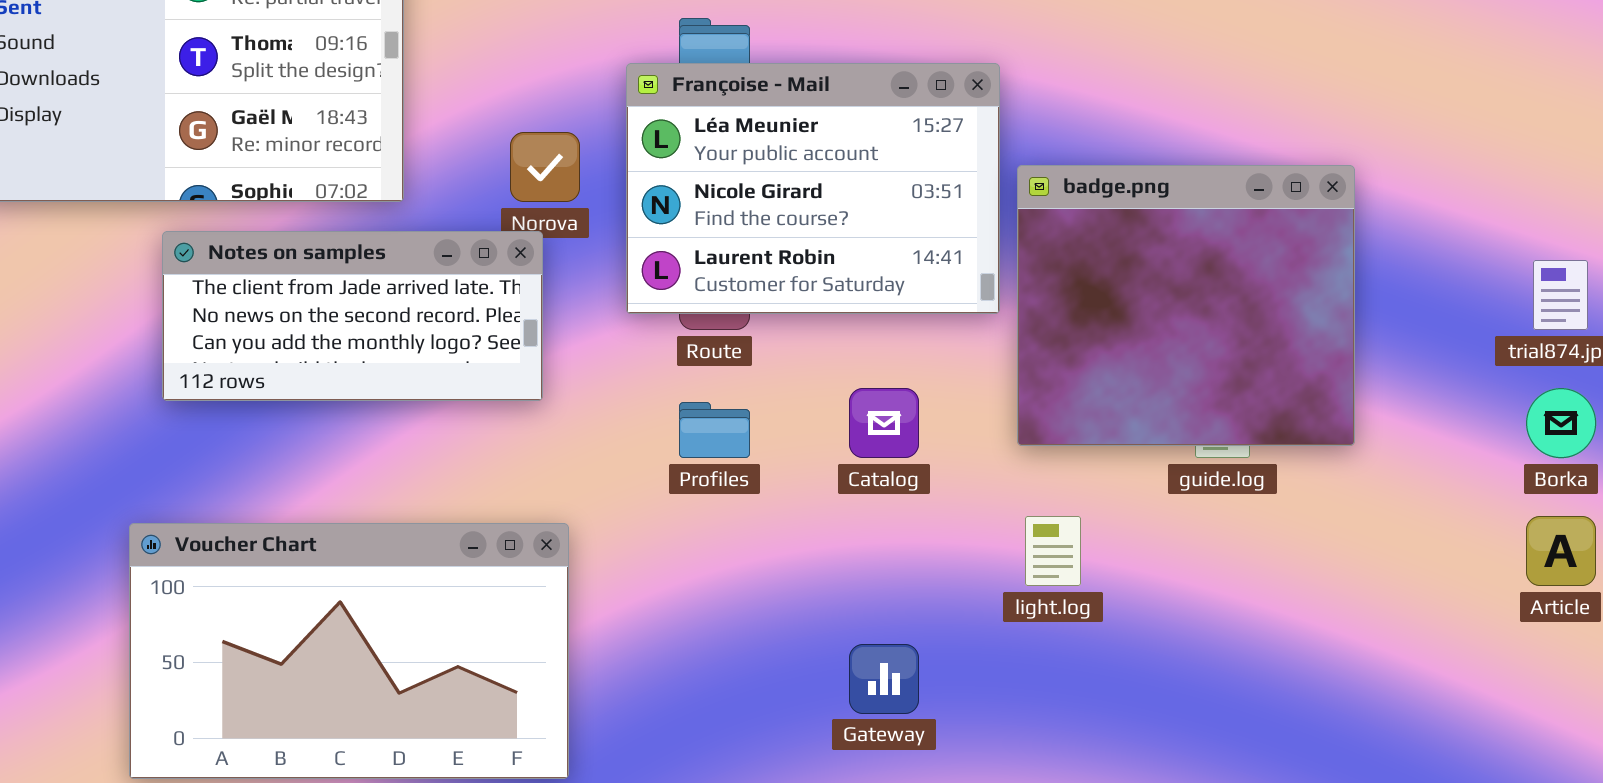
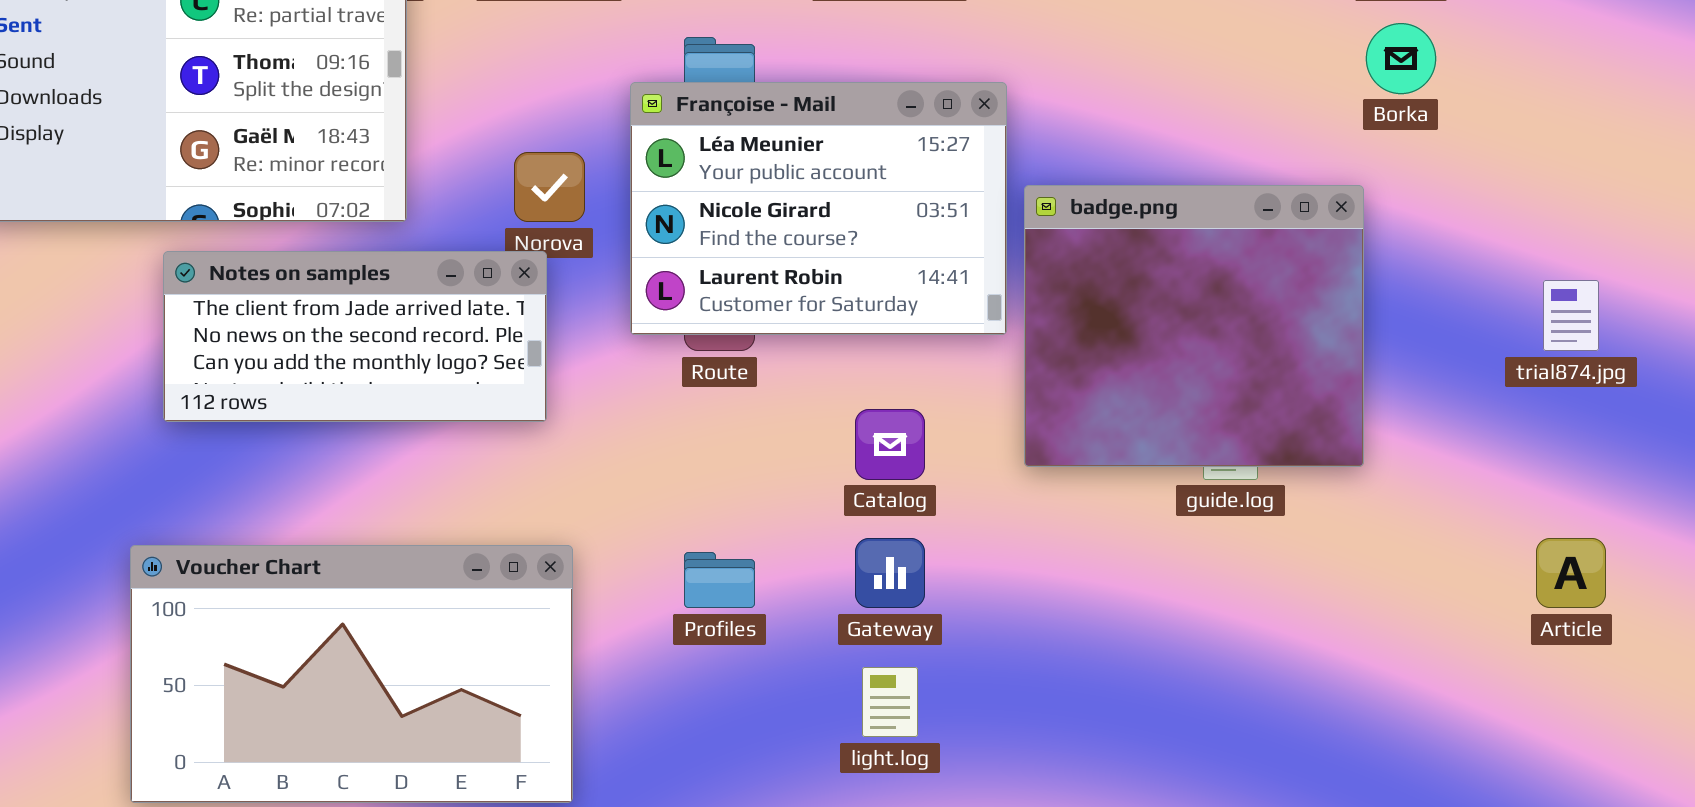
Borka: [1526,388,1596,458] -> [1366,23,1436,94], moved
Profiles: [679,402,750,458] -> [684,552,755,608], moved
light.log: [1025,516,1081,586] -> [862,667,918,737], moved
Gateway: [849,644,919,714] -> [855,538,925,608], moved

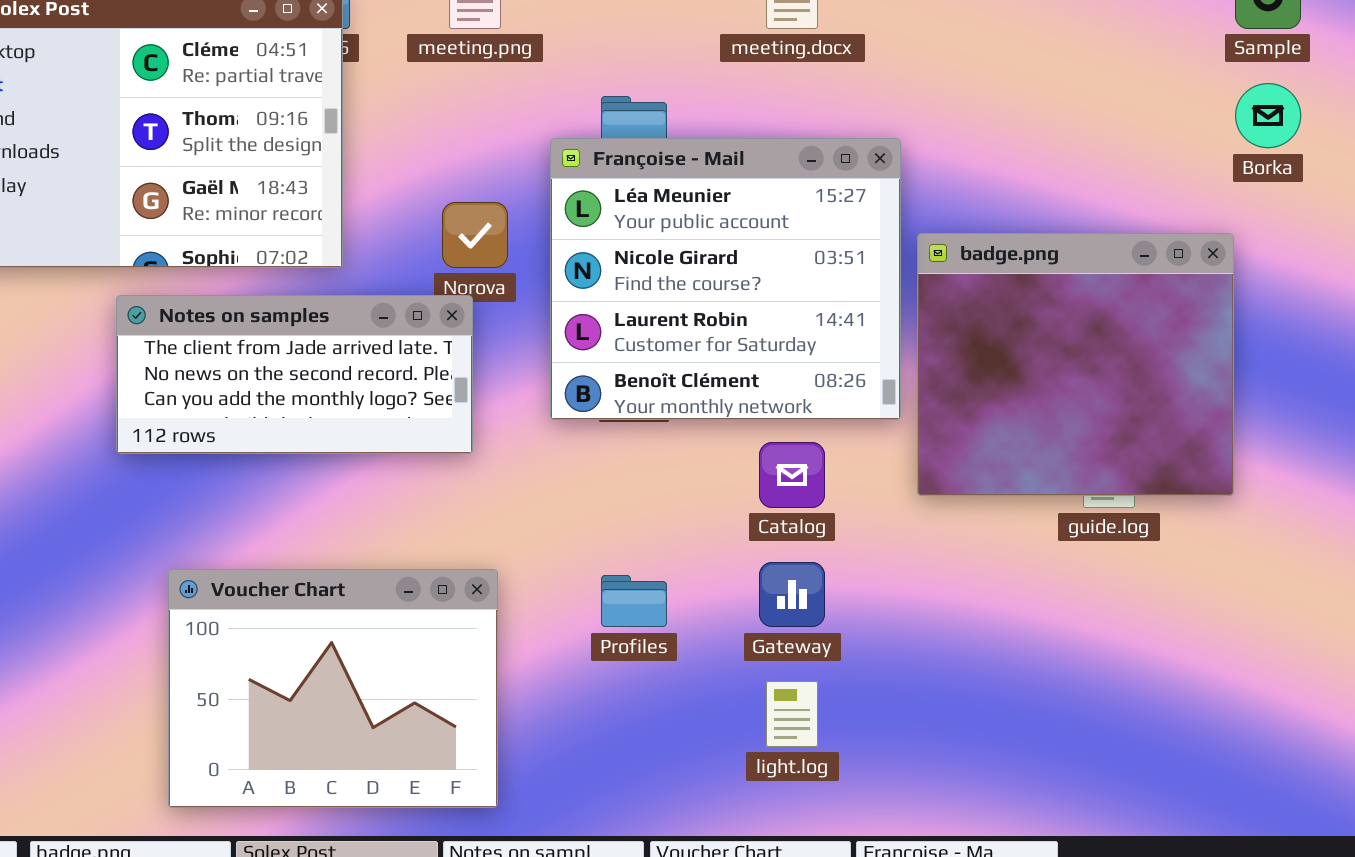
Françoise - Mail: [630,82,1007,335] -> [550,138,901,420], resized
Voucher Chart: [130,545,573,803] -> [168,569,498,808], resized

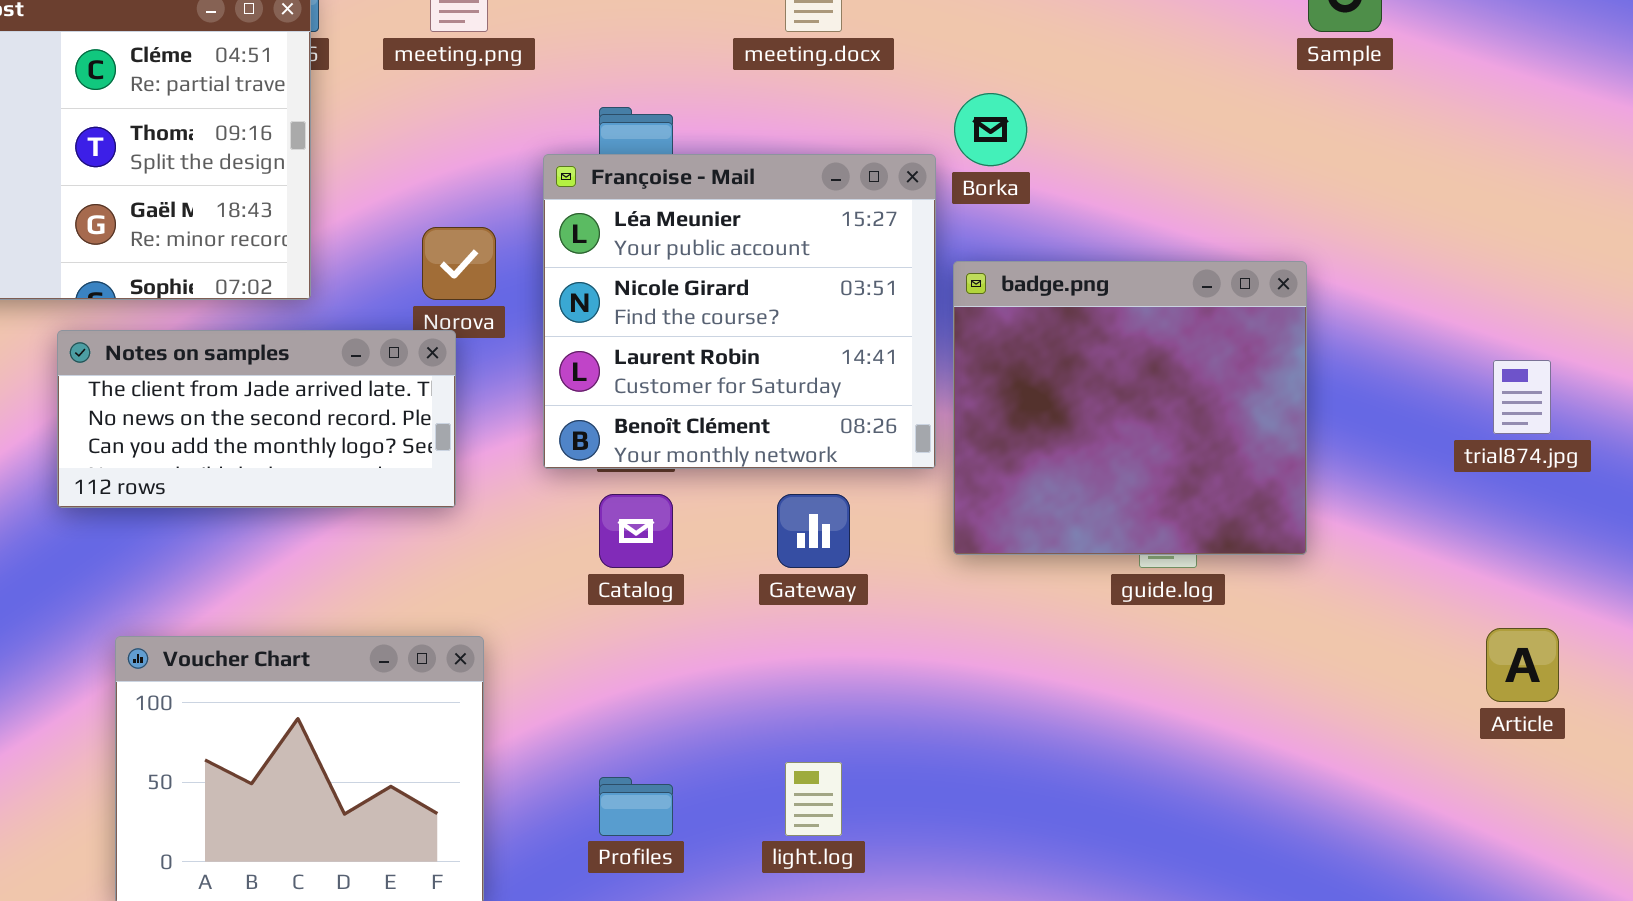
Borka: [1235,83,1301,148] -> [954,93,1027,166], moved
Catalog: [759,442,825,508] -> [599,494,673,568], moved
Gateway: [759,562,825,627] -> [777,494,850,568], moved
Profiles: [601,575,667,627] -> [599,777,673,836], moved

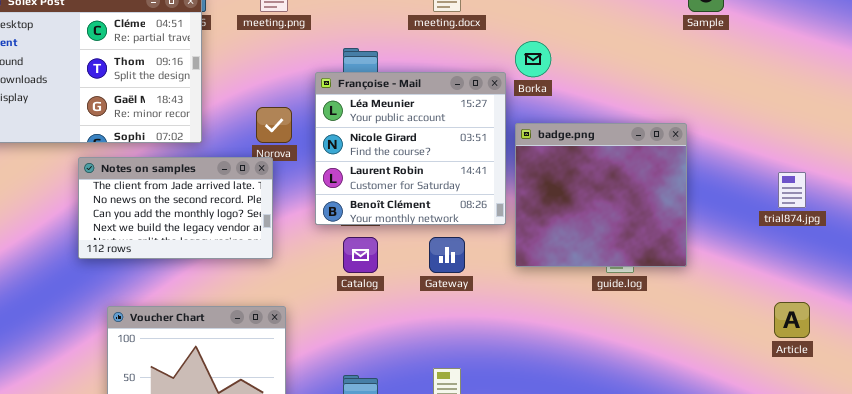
Notes on samples: [57,330,456,508] -> [78,157,273,259], resized

